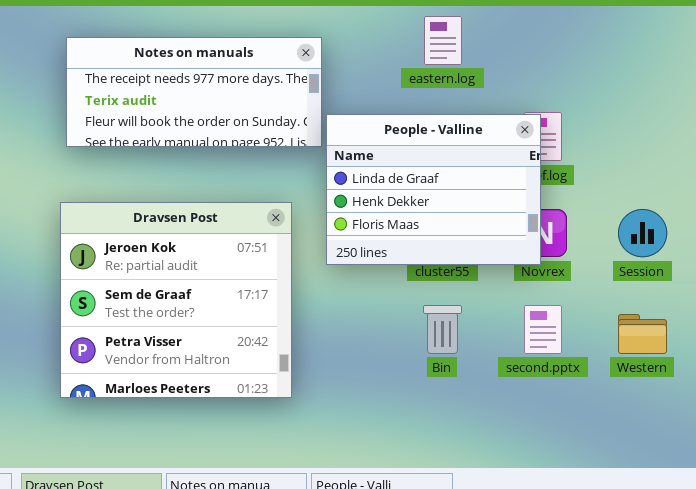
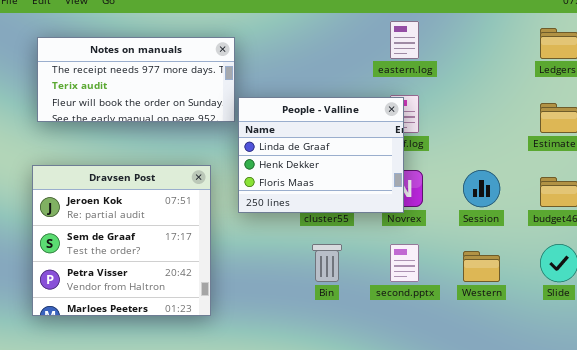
eastern.log: [424,16,462,65] -> [390,21,419,59], moved

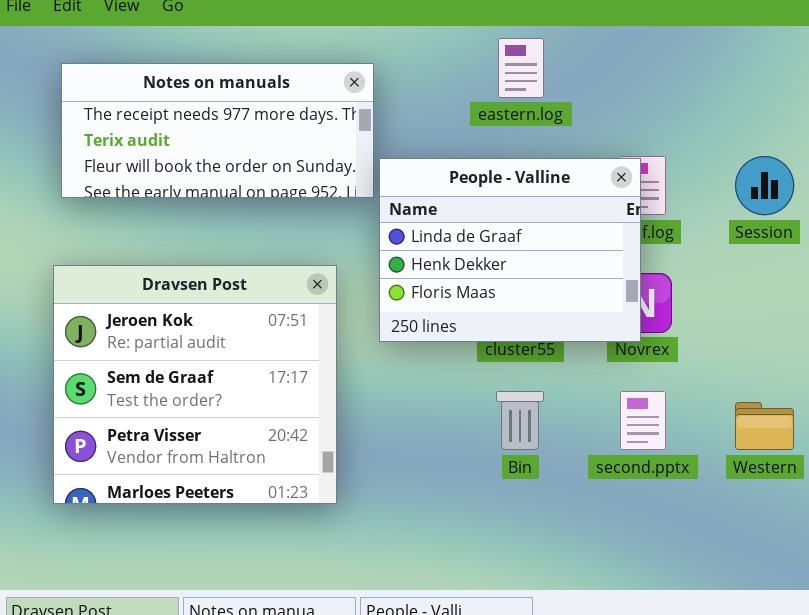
eastern.log: [390,21,419,59] -> [498,38,544,98], moved
Session: [463,170,500,207] -> [735,156,794,215], moved

